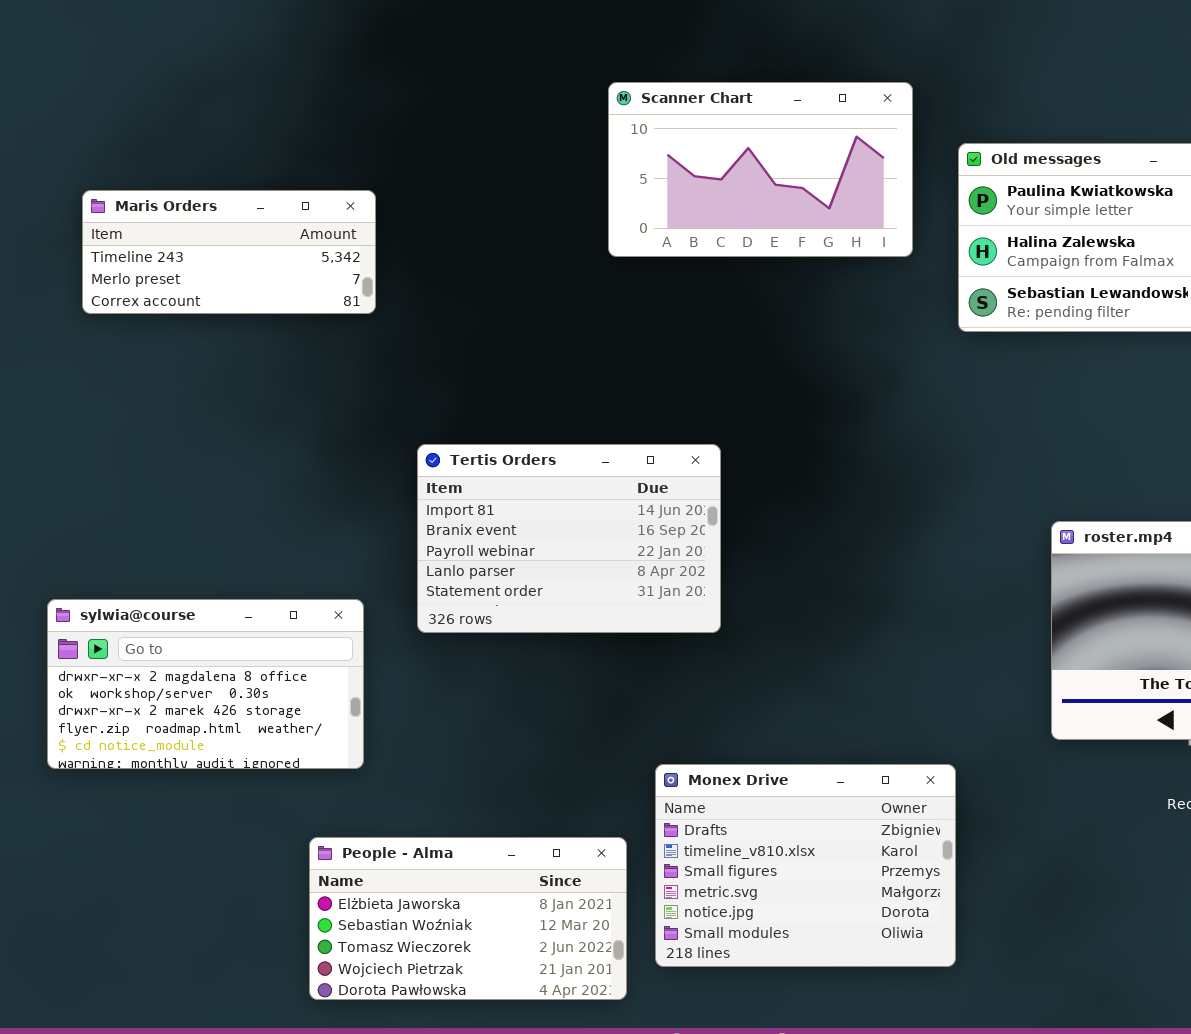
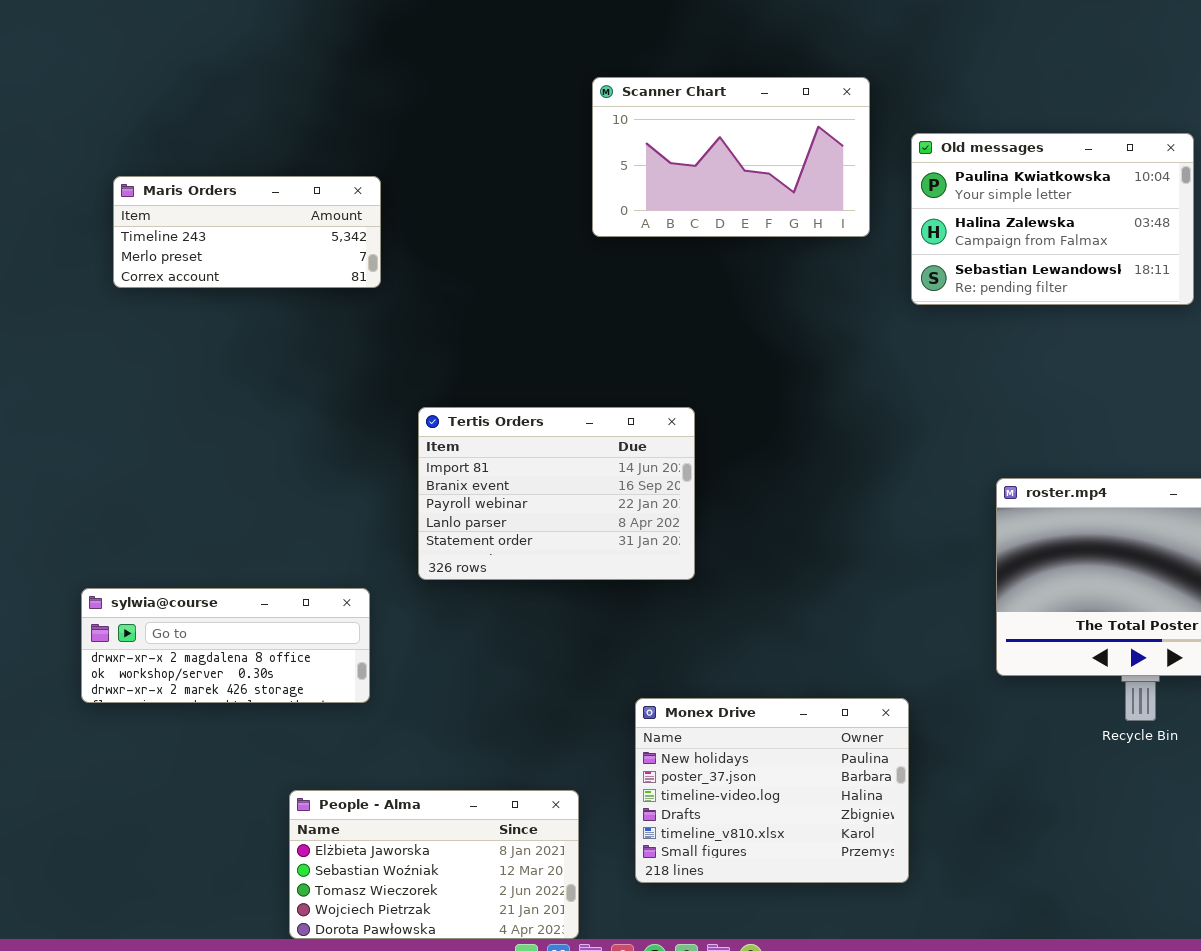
sylwia@course: [47,599,364,769] -> [81,588,370,703], resized
Monex Drive: [655,764,956,967] -> [635,698,909,883], scrolled up 3 rows
People - Alma: [309,837,627,1000] -> [289,790,579,939], moved

